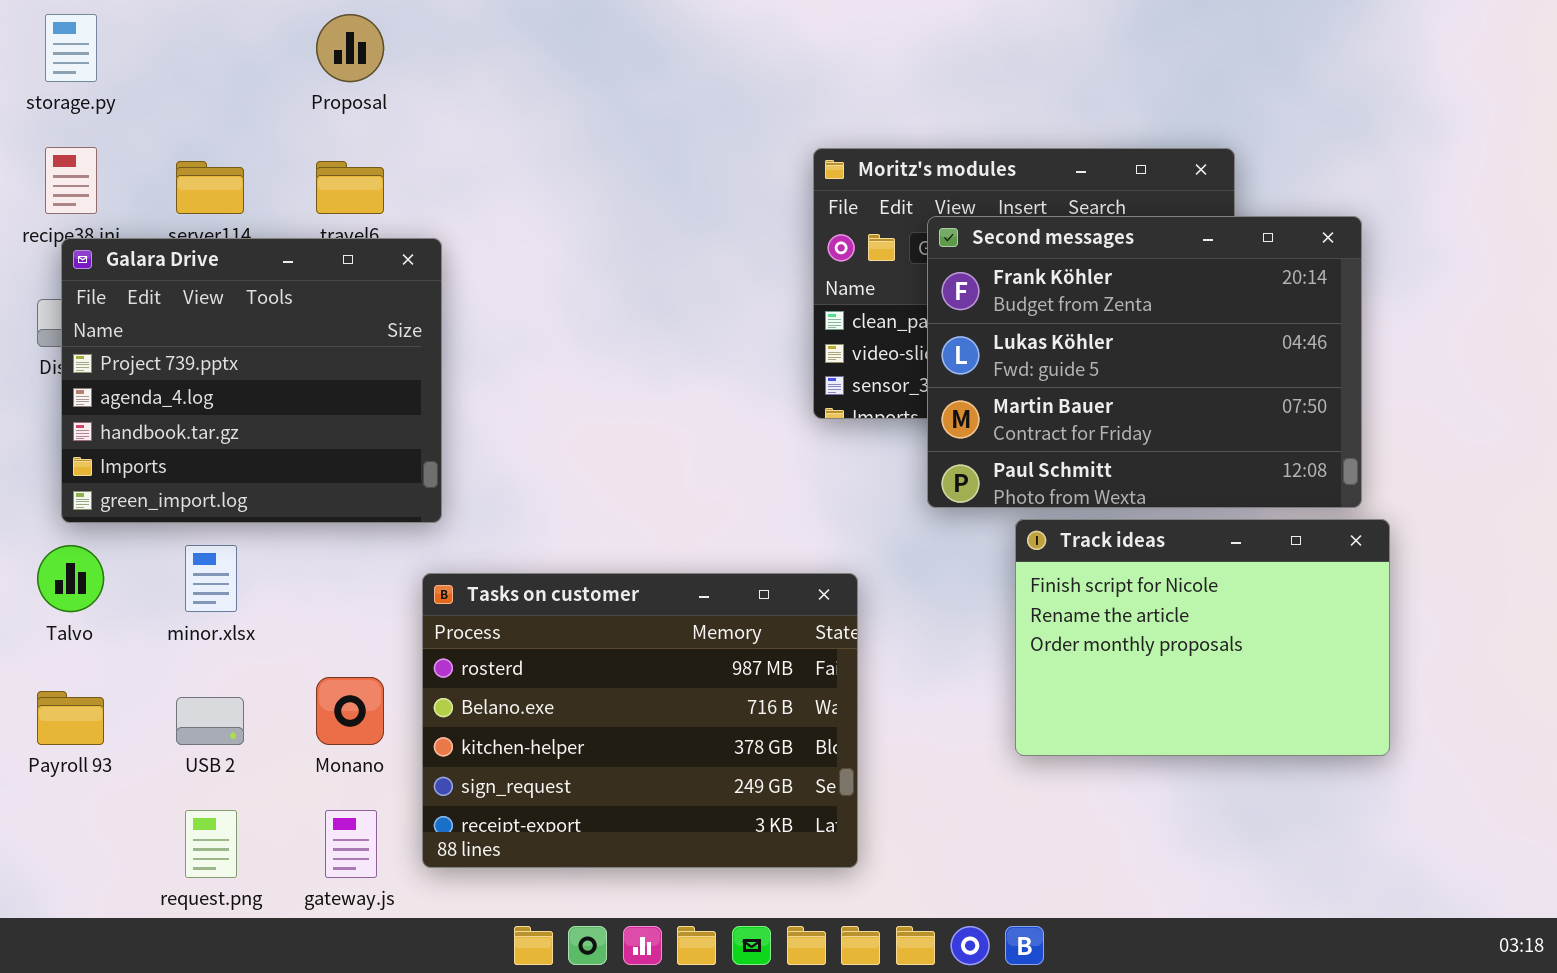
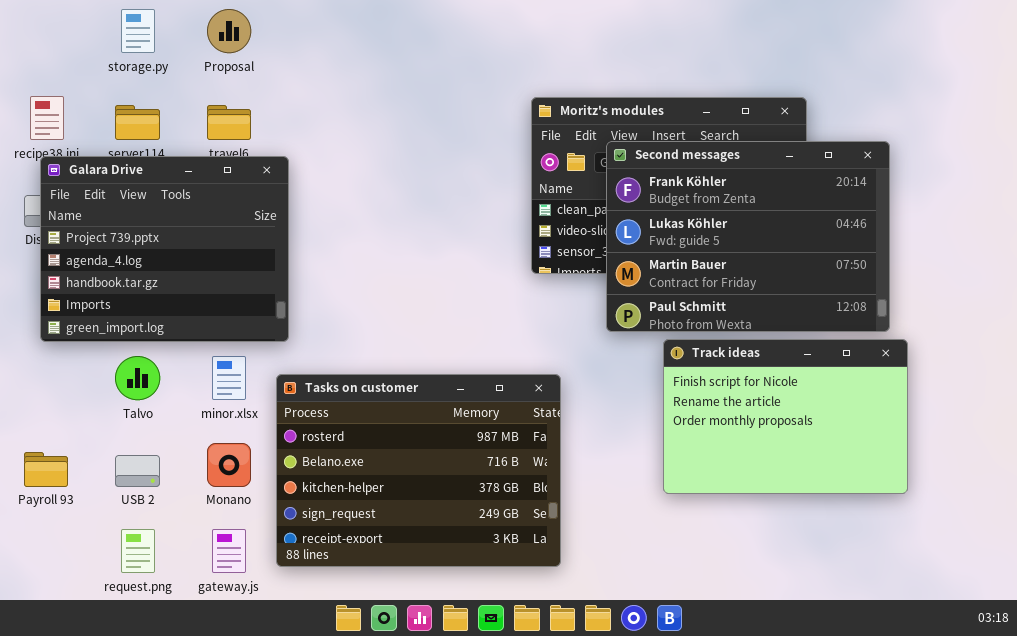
storage.py: [45,14,97,82] -> [121,9,155,53], moved
Talvo: [37,545,104,612] -> [115,356,160,400], moved
minor.xlsx: [185,545,237,612] -> [212,356,246,400], moved

